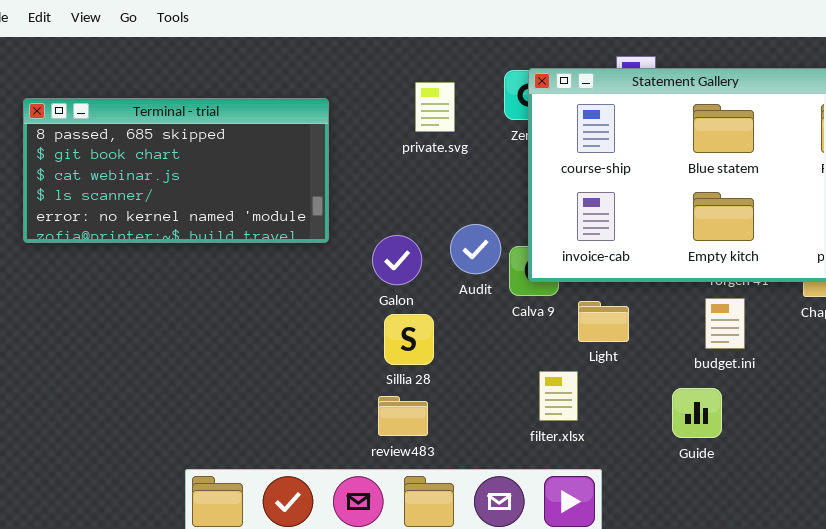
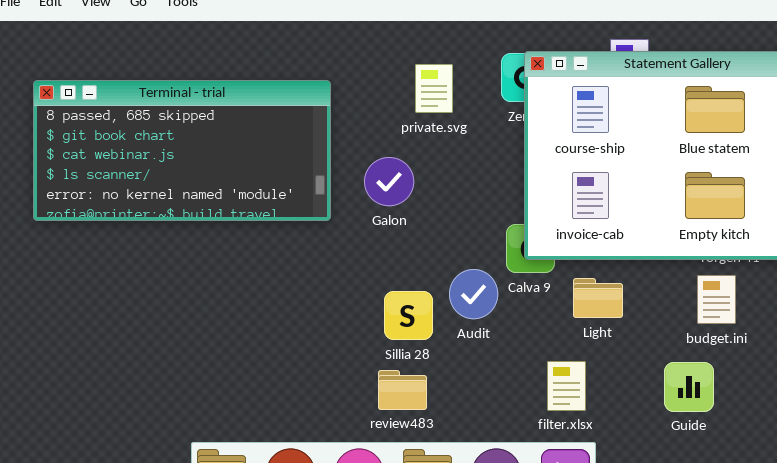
Audit: [450,224,501,274] -> [449,269,498,319], moved
Galon: [372,235,422,285] -> [364,157,414,206], moved
filter.xlsx: [539,371,578,421] -> [547,361,586,411], moved

